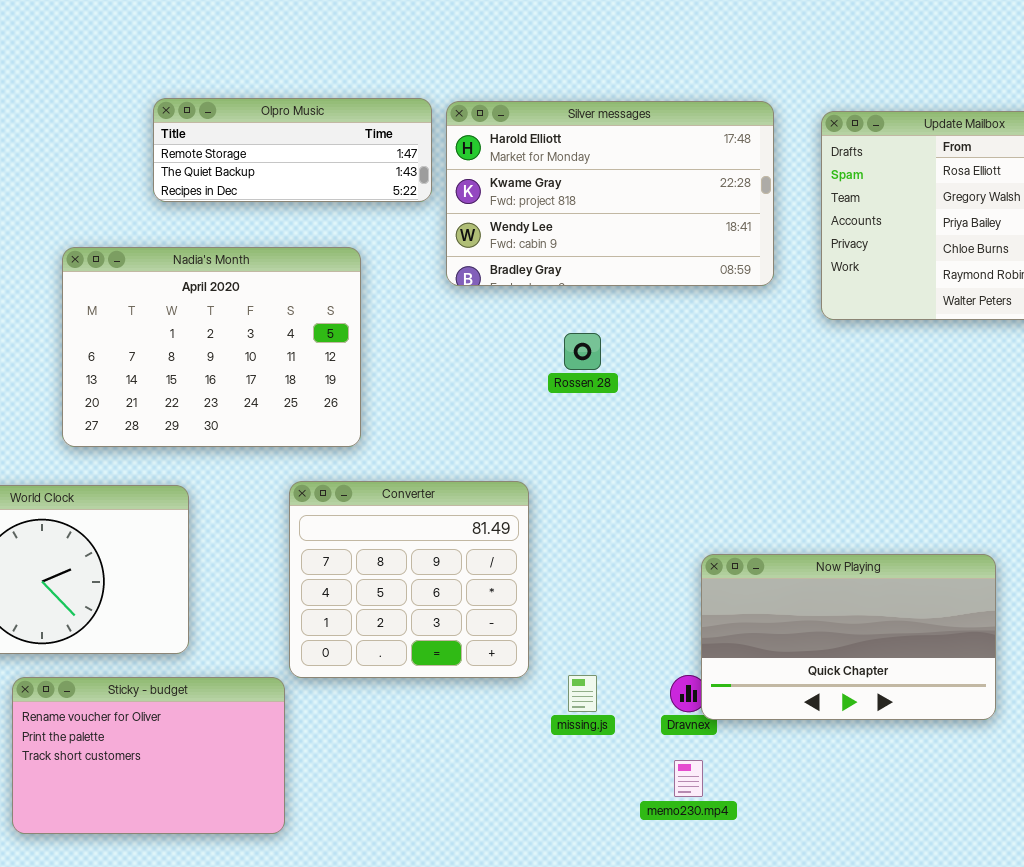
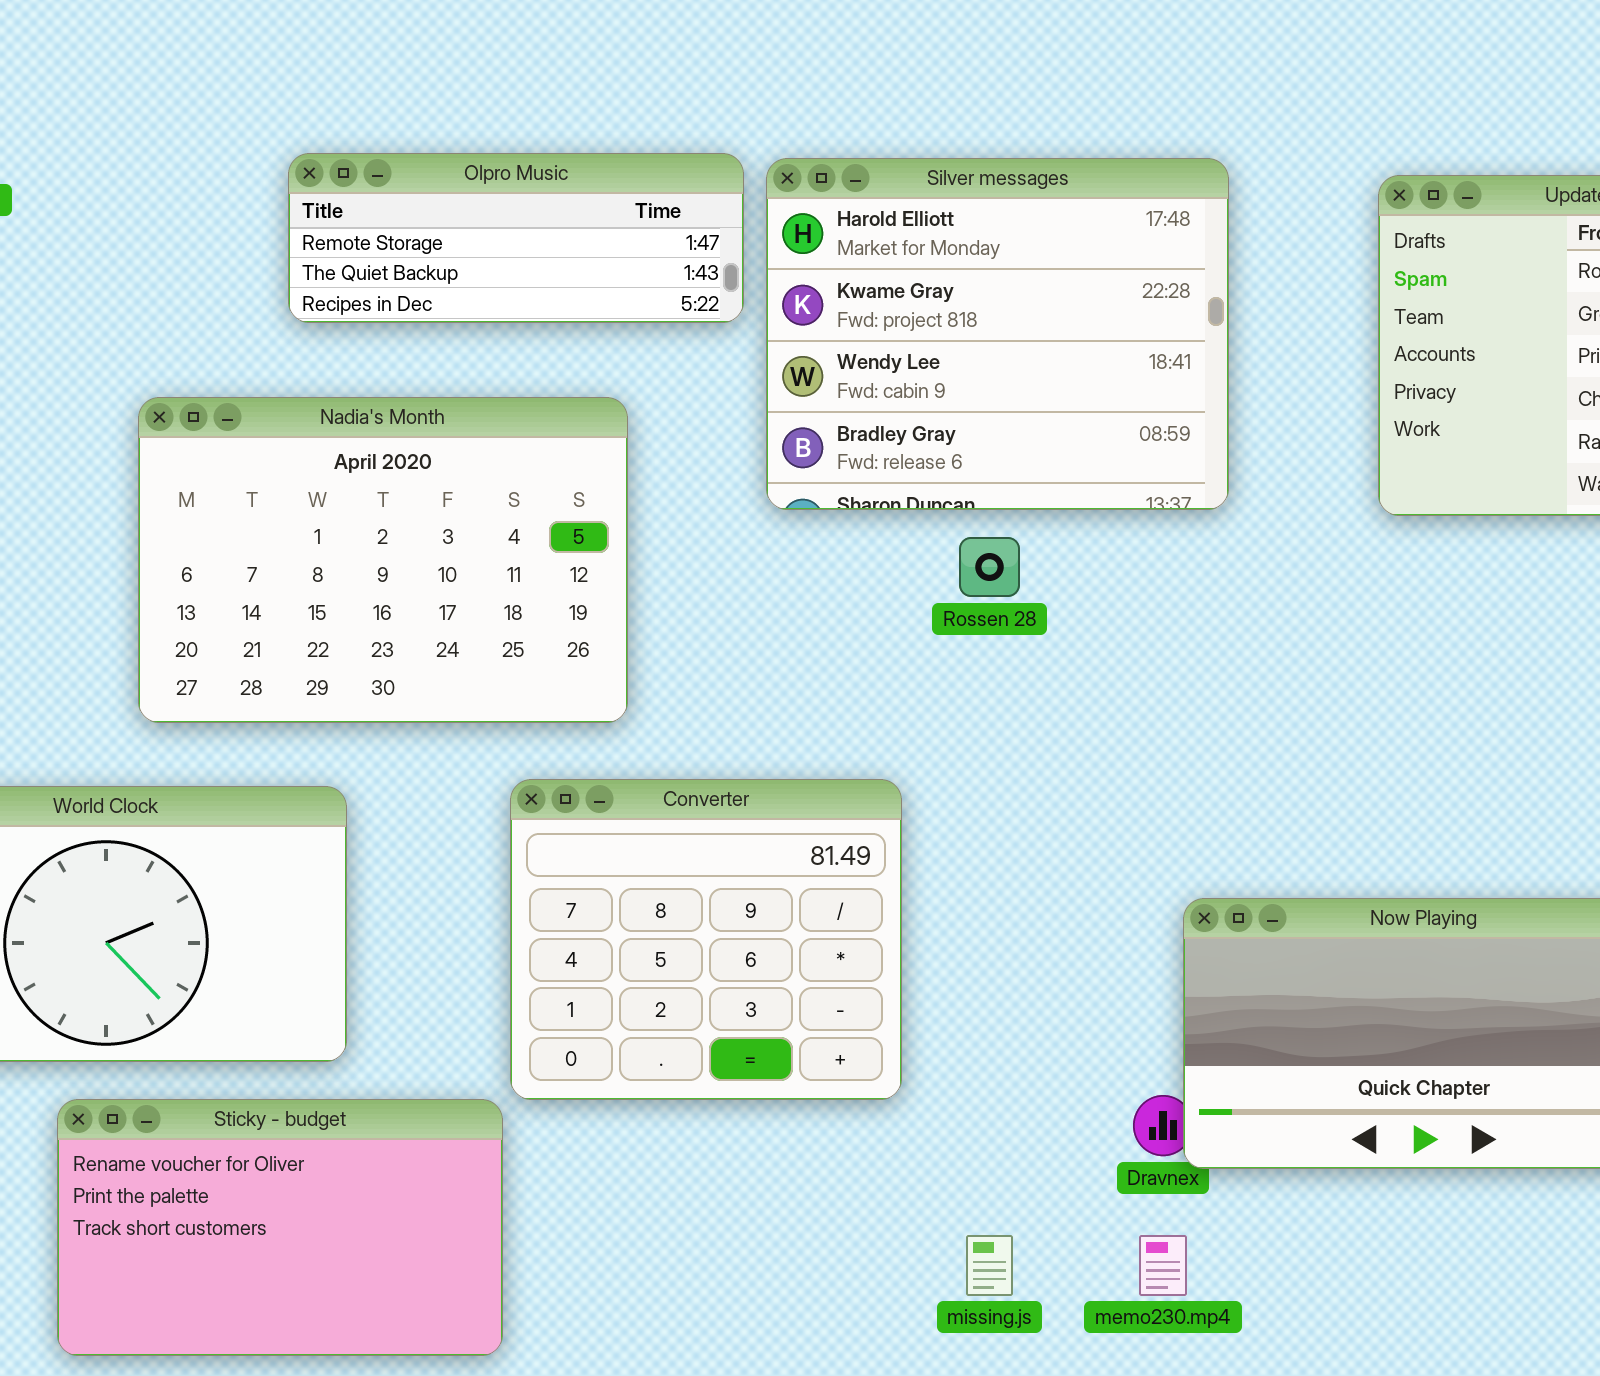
Silver messages: [446,101,774,286] -> [766,158,1229,510], resized
missing.js: [568,675,597,712] -> [966,1235,1013,1296], moved

